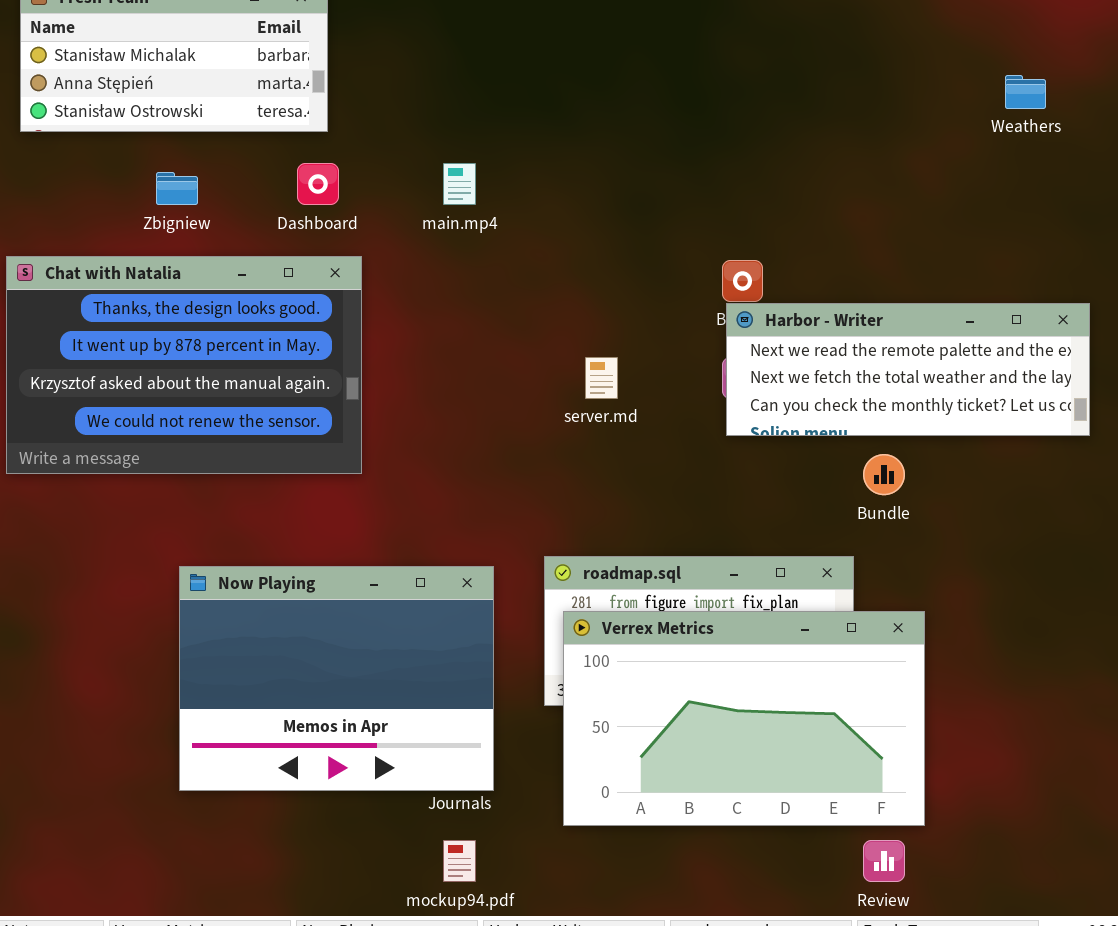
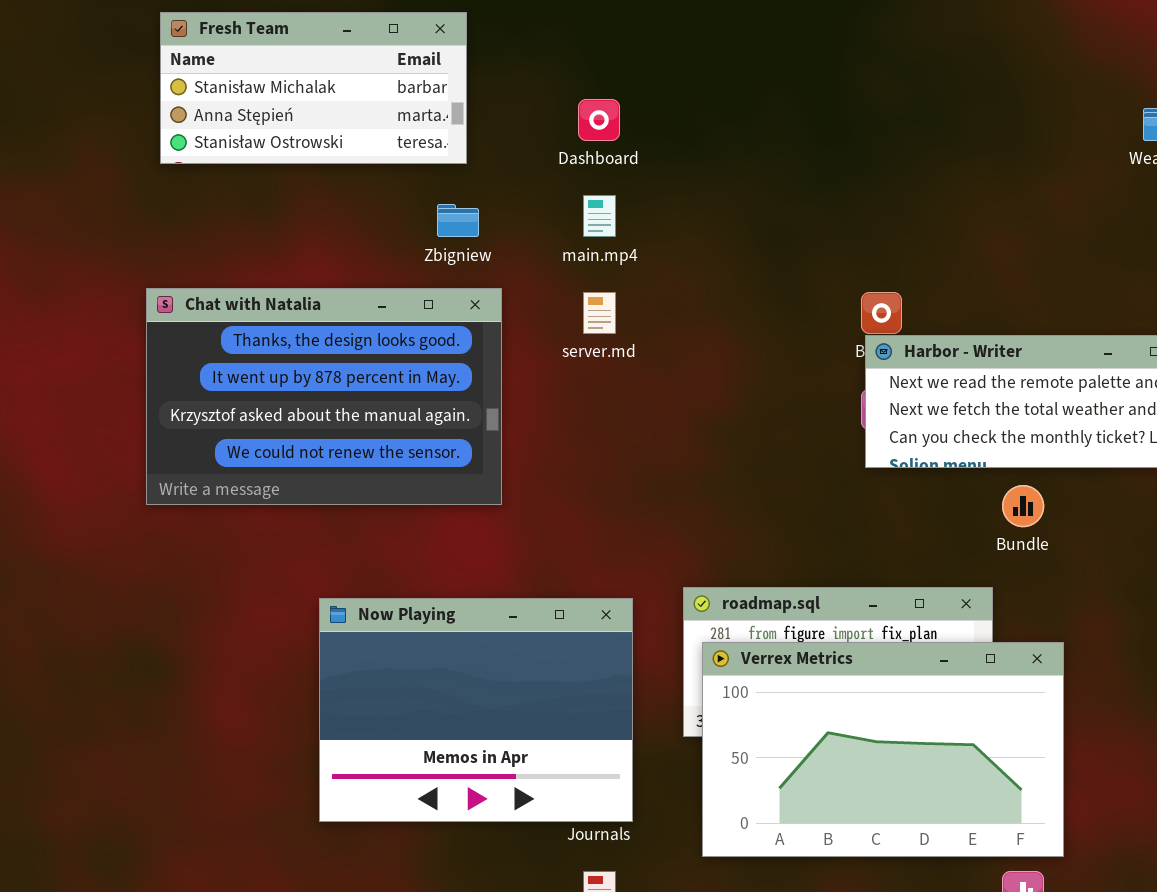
Dashboard: [297,163,339,205] -> [578,99,620,141], moved
Zbigniew: [156,172,198,205] -> [437,204,479,237], moved
server.md: [585,357,618,399] -> [583,292,616,334], moved

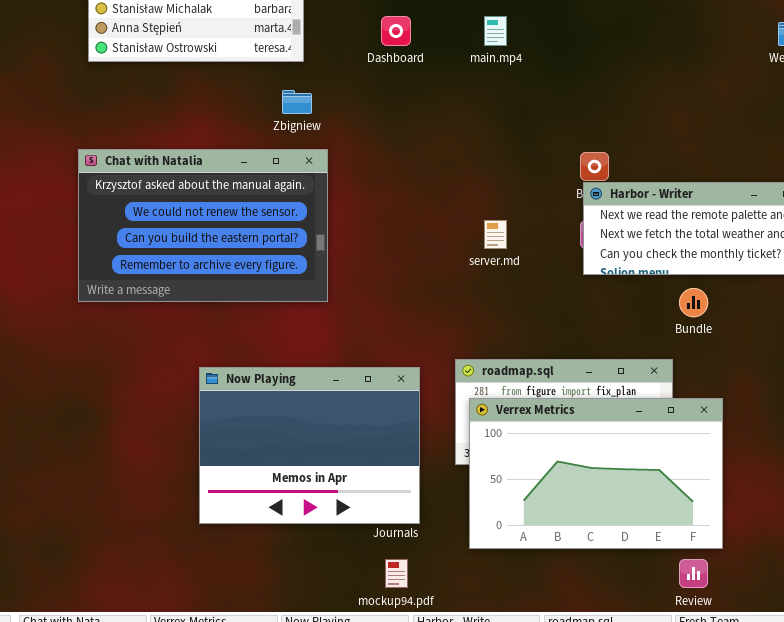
main.mp4: [583,195,616,237] -> [484,16,507,46], moved
Chat with Natalia: [146,288,502,505] -> [78,149,328,302], scrolled down 2 rows
server.md: [583,292,616,334] -> [484,220,507,249], moved

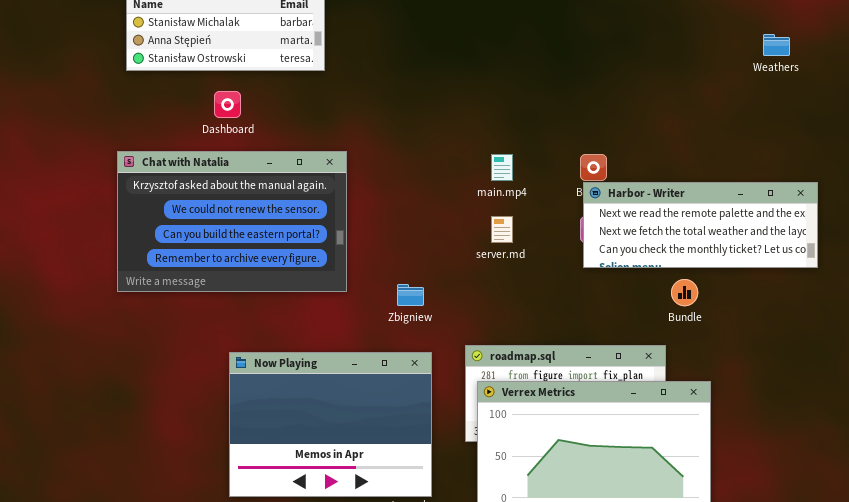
Dashboard: [381,16,411,46] -> [214,91,241,118], moved
main.mp4: [484,16,507,46] -> [491,154,513,181], moved
Zbigniew: [282,90,312,114] -> [397,284,424,306], moved

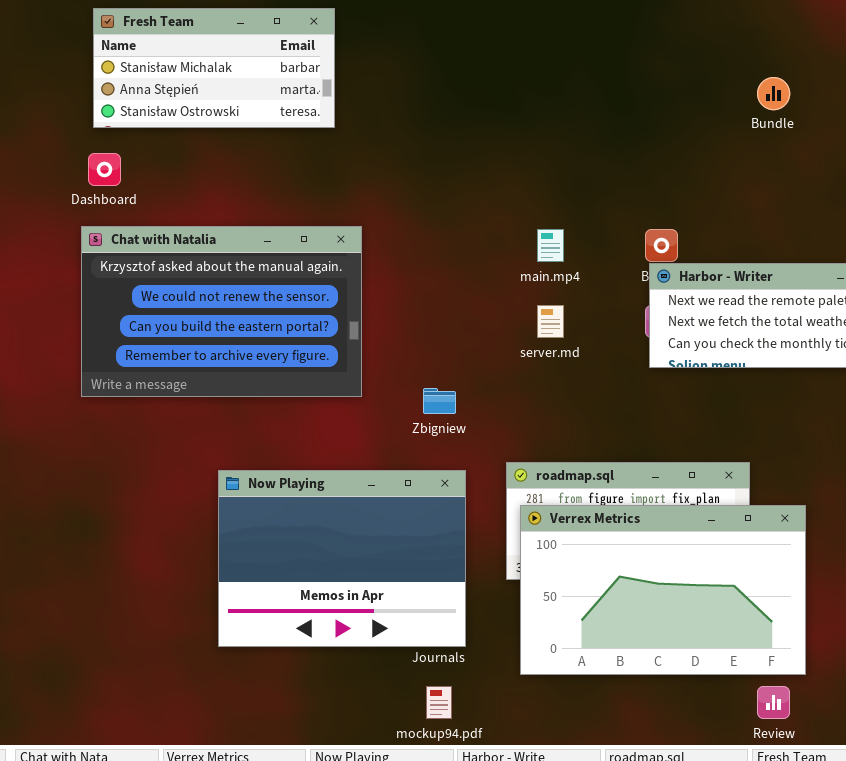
Dashboard: [214,91,241,118] -> [88,153,121,186], moved
Bundle: [671,279,698,306] -> [757,77,790,110], moved

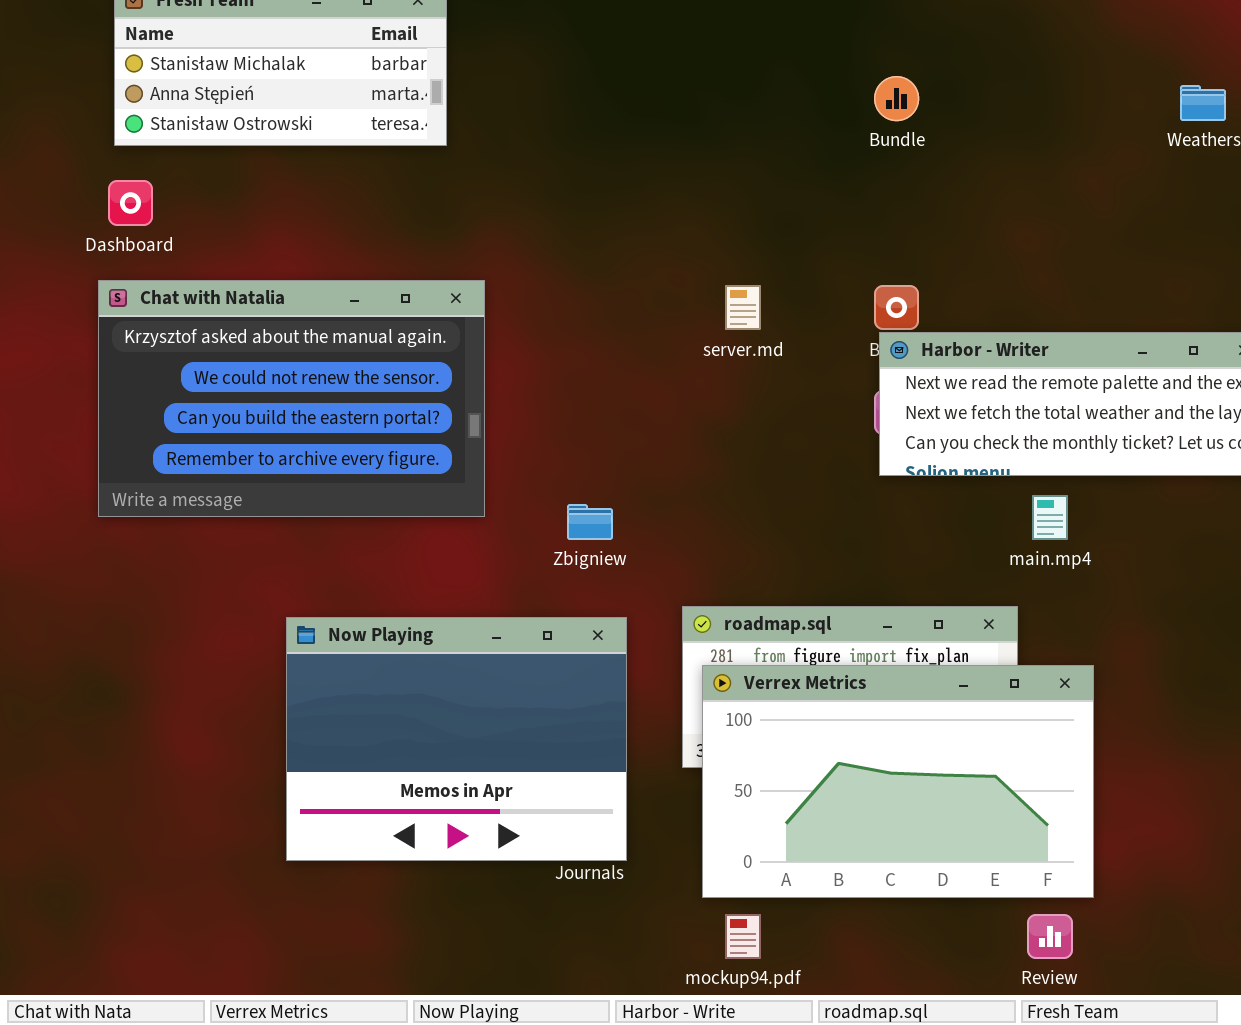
Bundle: [757,77,790,110] -> [874,76,919,121], moved
main.mp4: [537,229,564,262] -> [1032,495,1068,540], moved
server.md: [537,305,564,338] -> [725,285,761,330], moved
mockup94.pdf: [426,686,452,719] -> [725,914,761,959], moved

